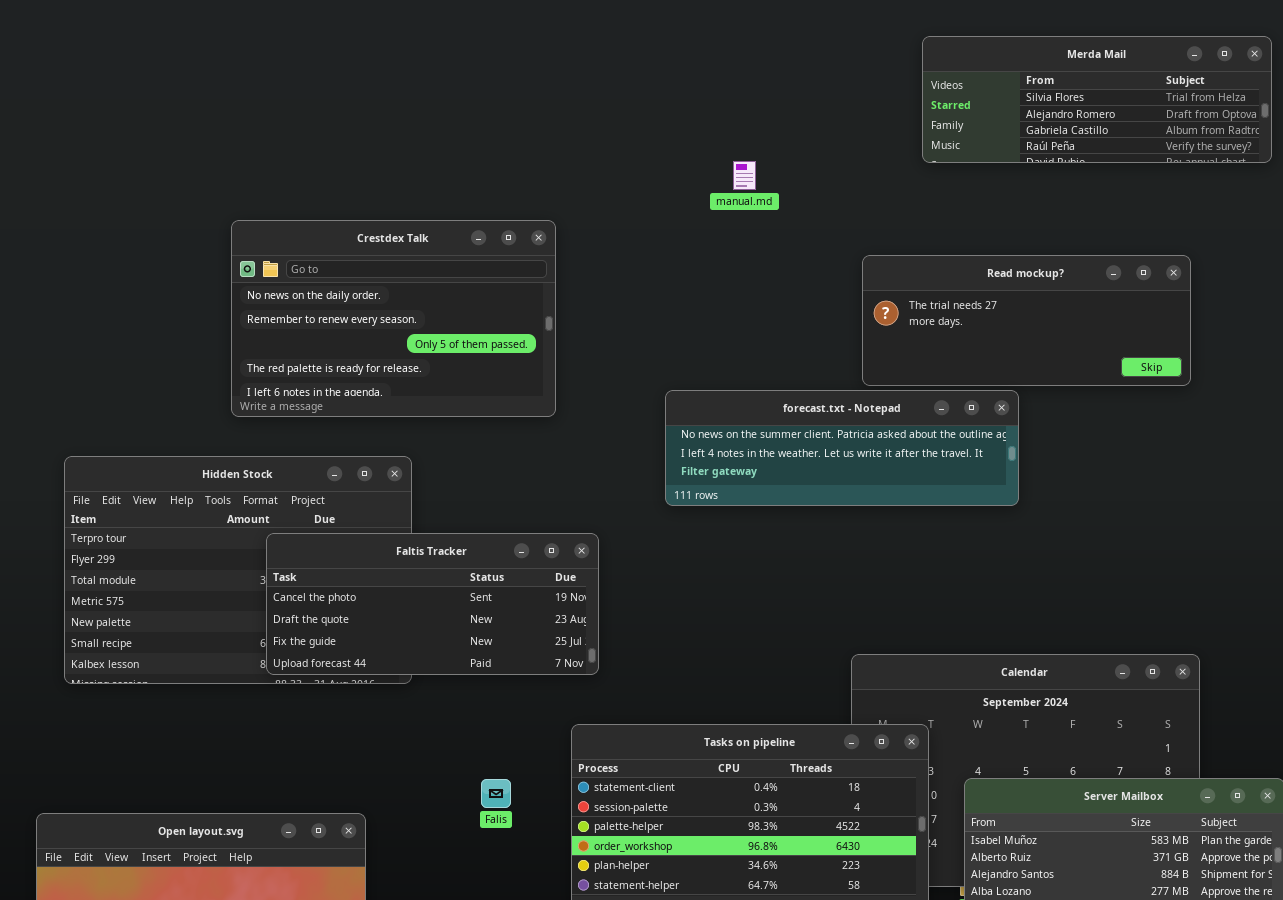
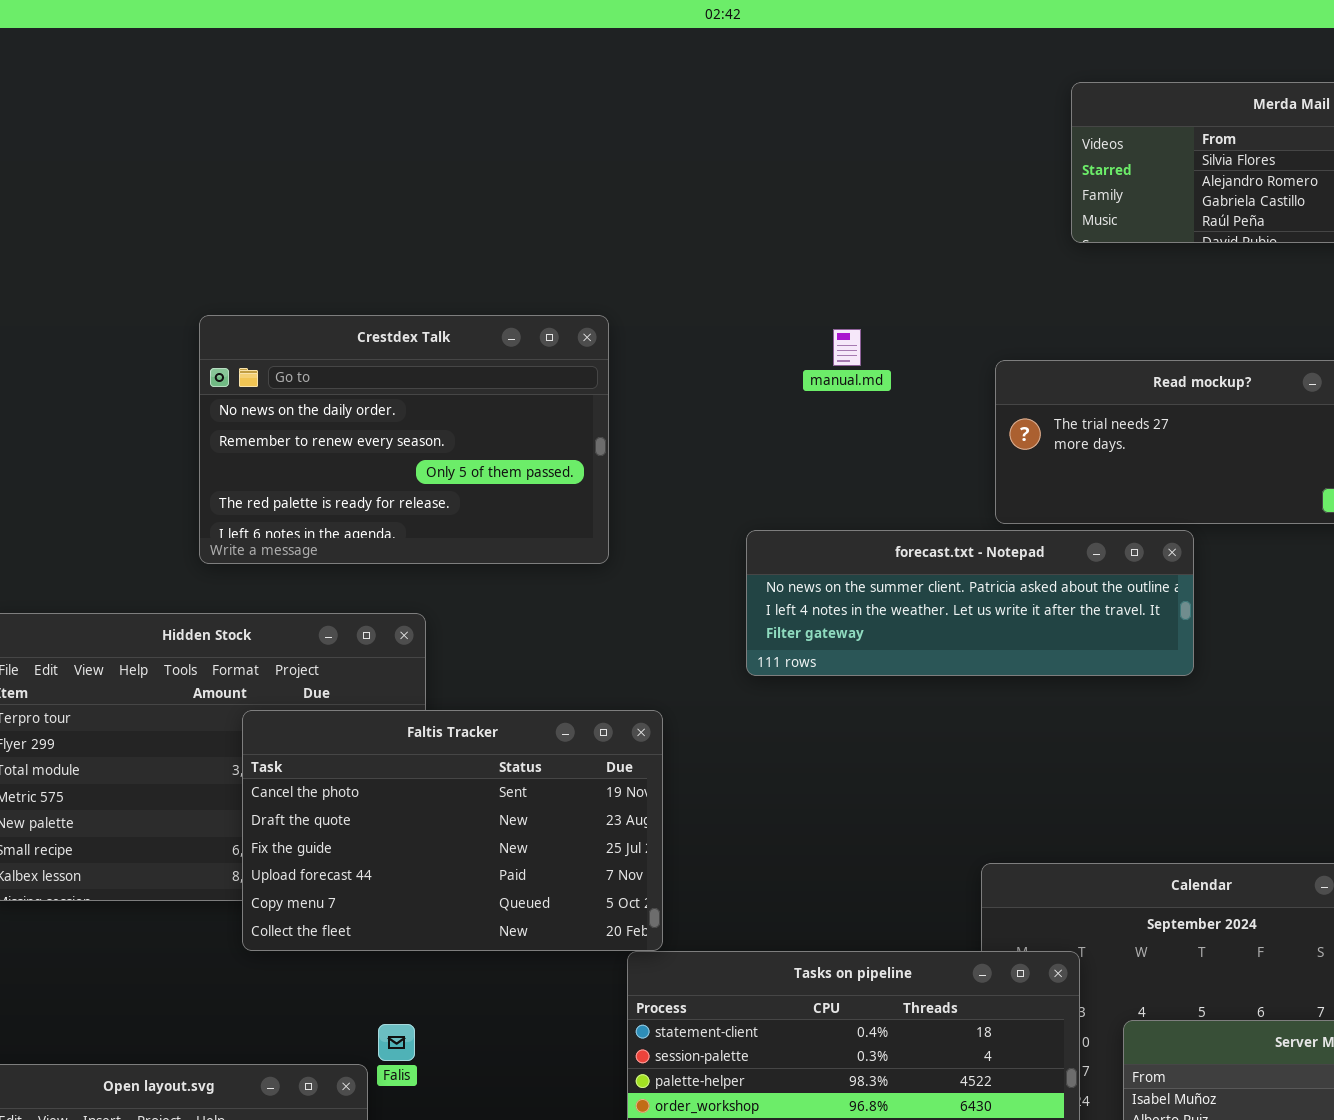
manual.md: [733,161,756,190] -> [833,329,861,366], moved
Faltis Tracker: [266,533,599,675] -> [242,710,663,951], resized
Falis: [481,779,511,808] -> [378,1024,415,1061], moved

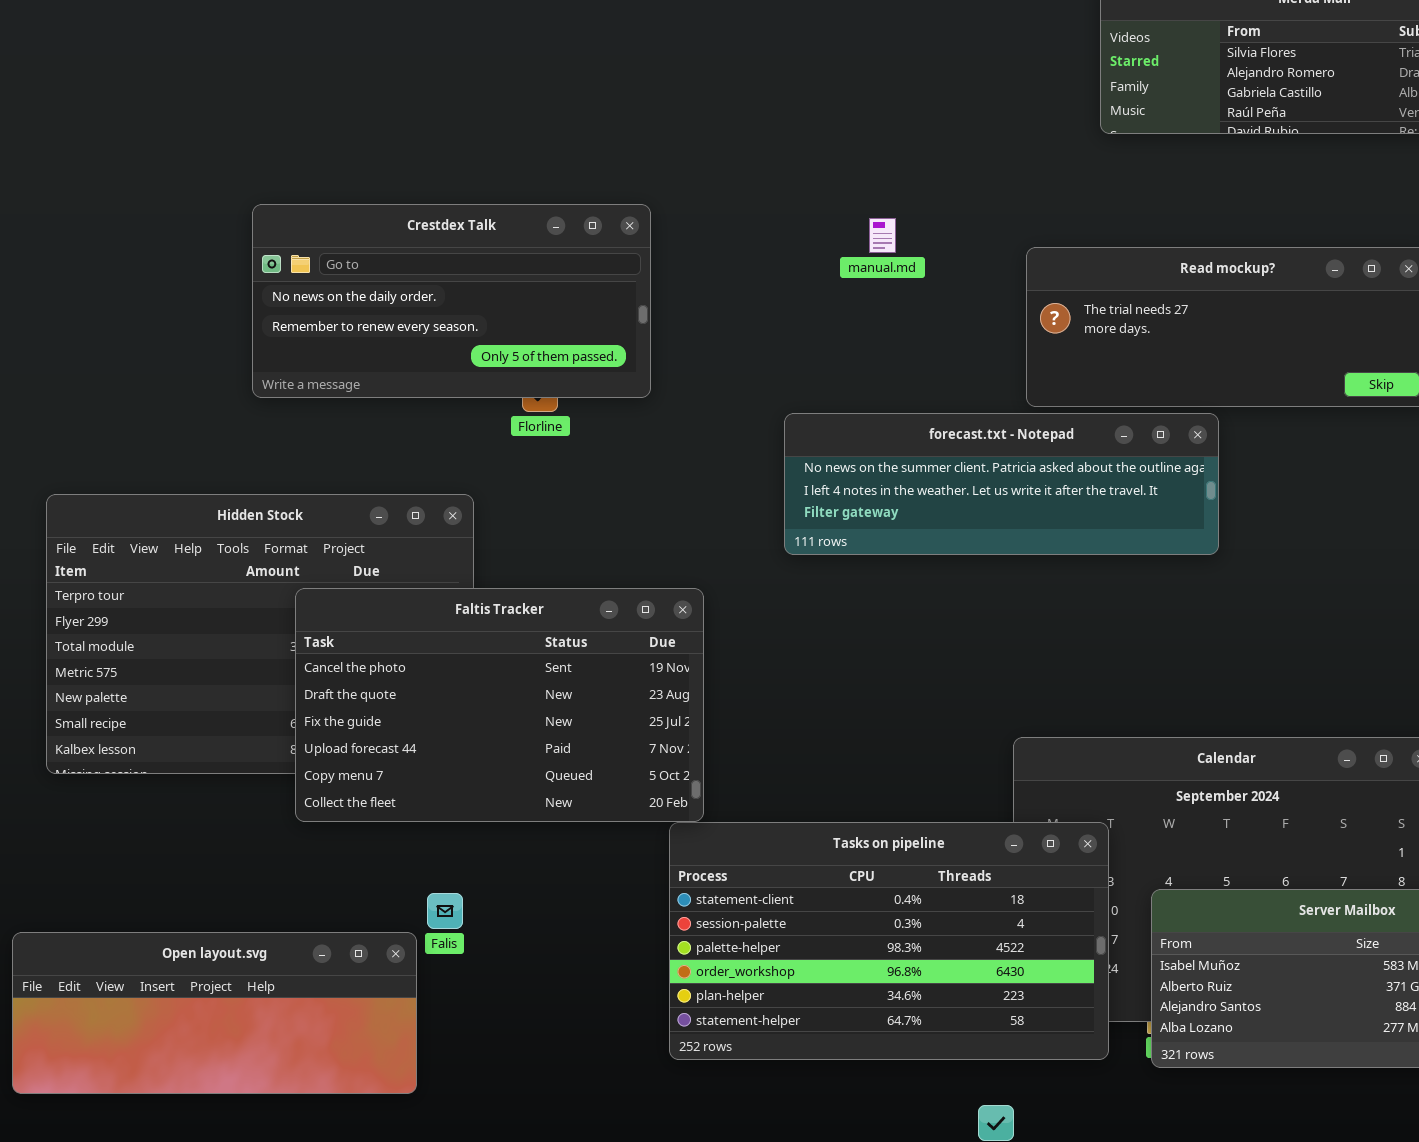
Crestdex Talk: [199,315,609,564] -> [252,204,651,398], resized

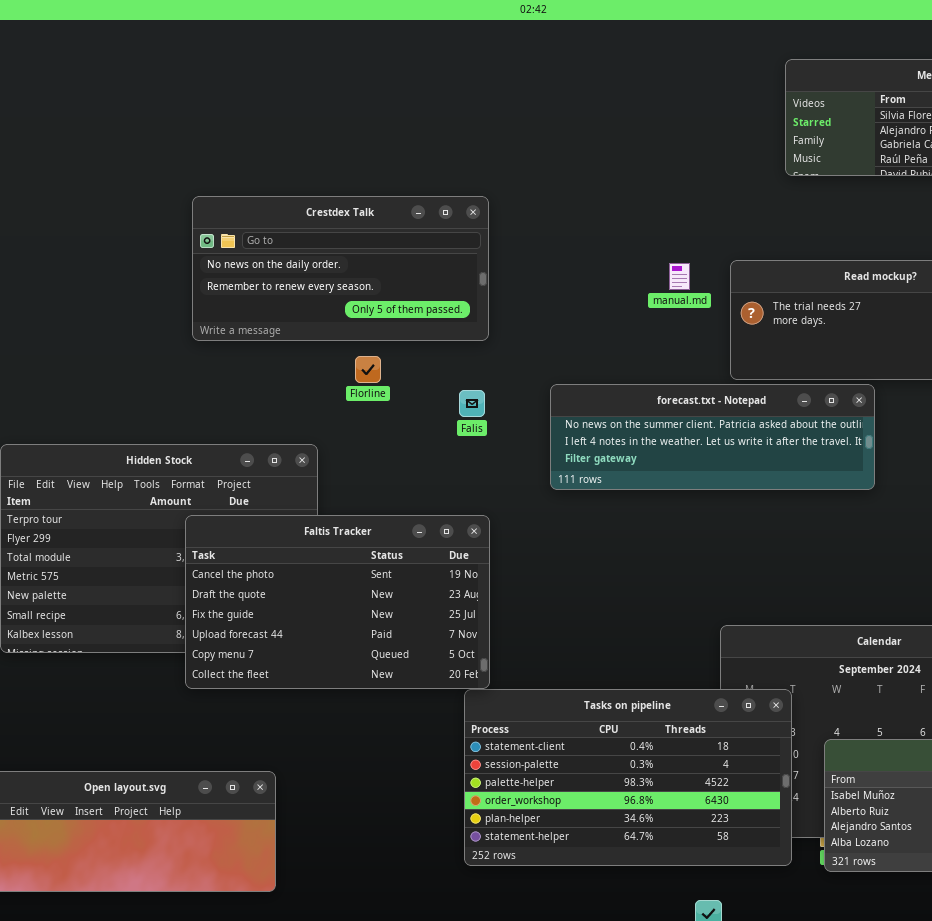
Crestdex Talk: [252,204,651,398] -> [192,196,489,341], moved
manual.md: [869,218,896,253] -> [669,263,690,290], moved
Falis: [427,893,463,929] -> [459,390,485,417], moved

